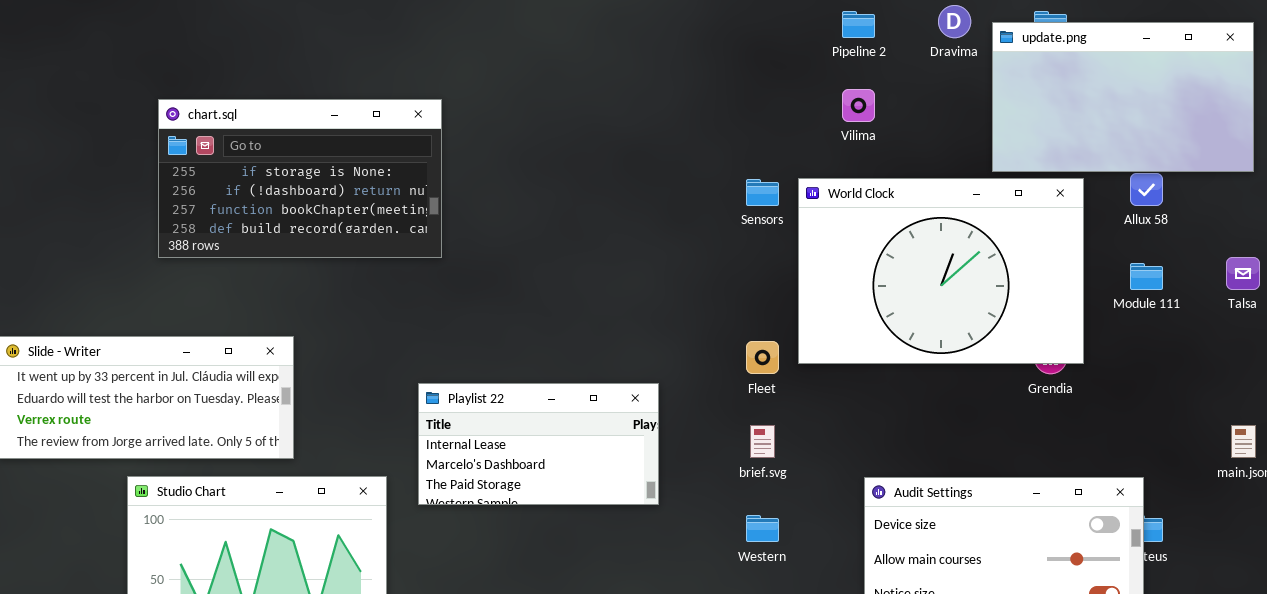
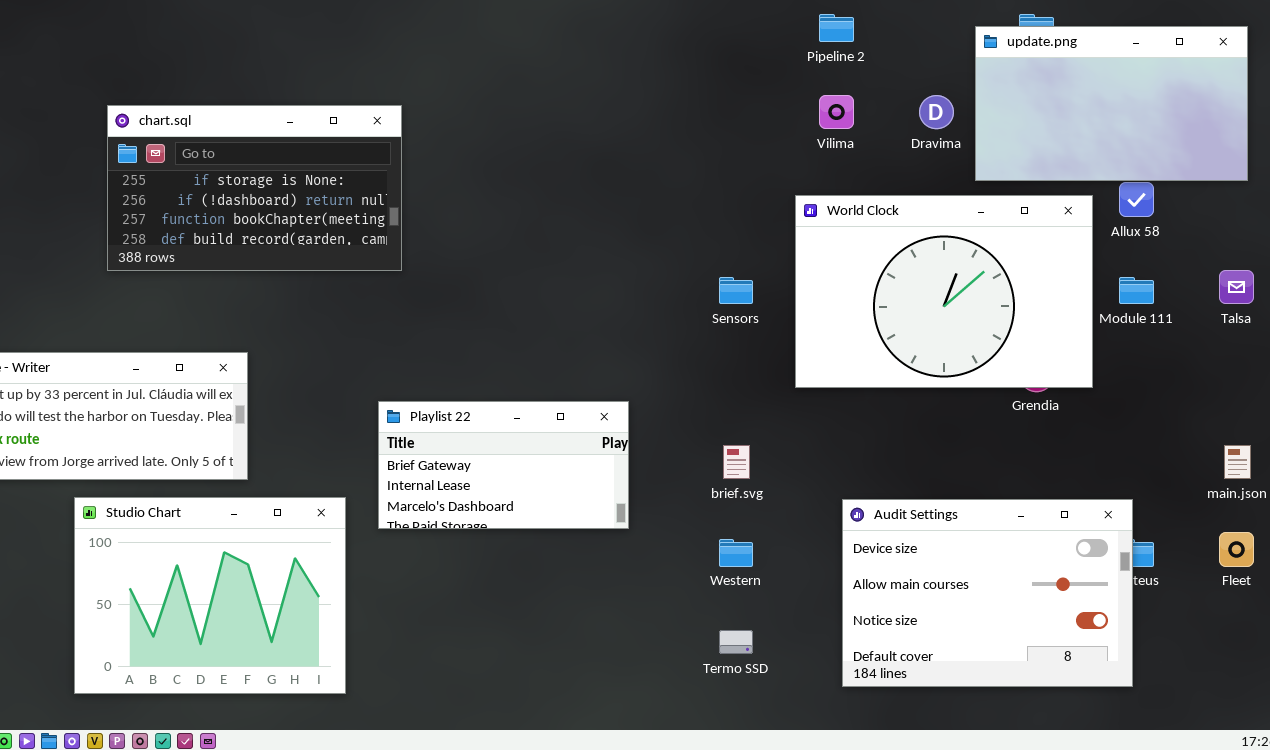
Dravima: [938,5,971,38] -> [919,95,954,129], moved
World Clock: [798,178,1084,364] -> [795,195,1093,388], moved
Sensors: [746,179,779,206] -> [719,277,753,304], moved
Fleet: [746,341,779,374] -> [1219,532,1254,567], moved
Playlist 22: [418,383,659,505] -> [378,401,629,529], scrolled up 1 row

